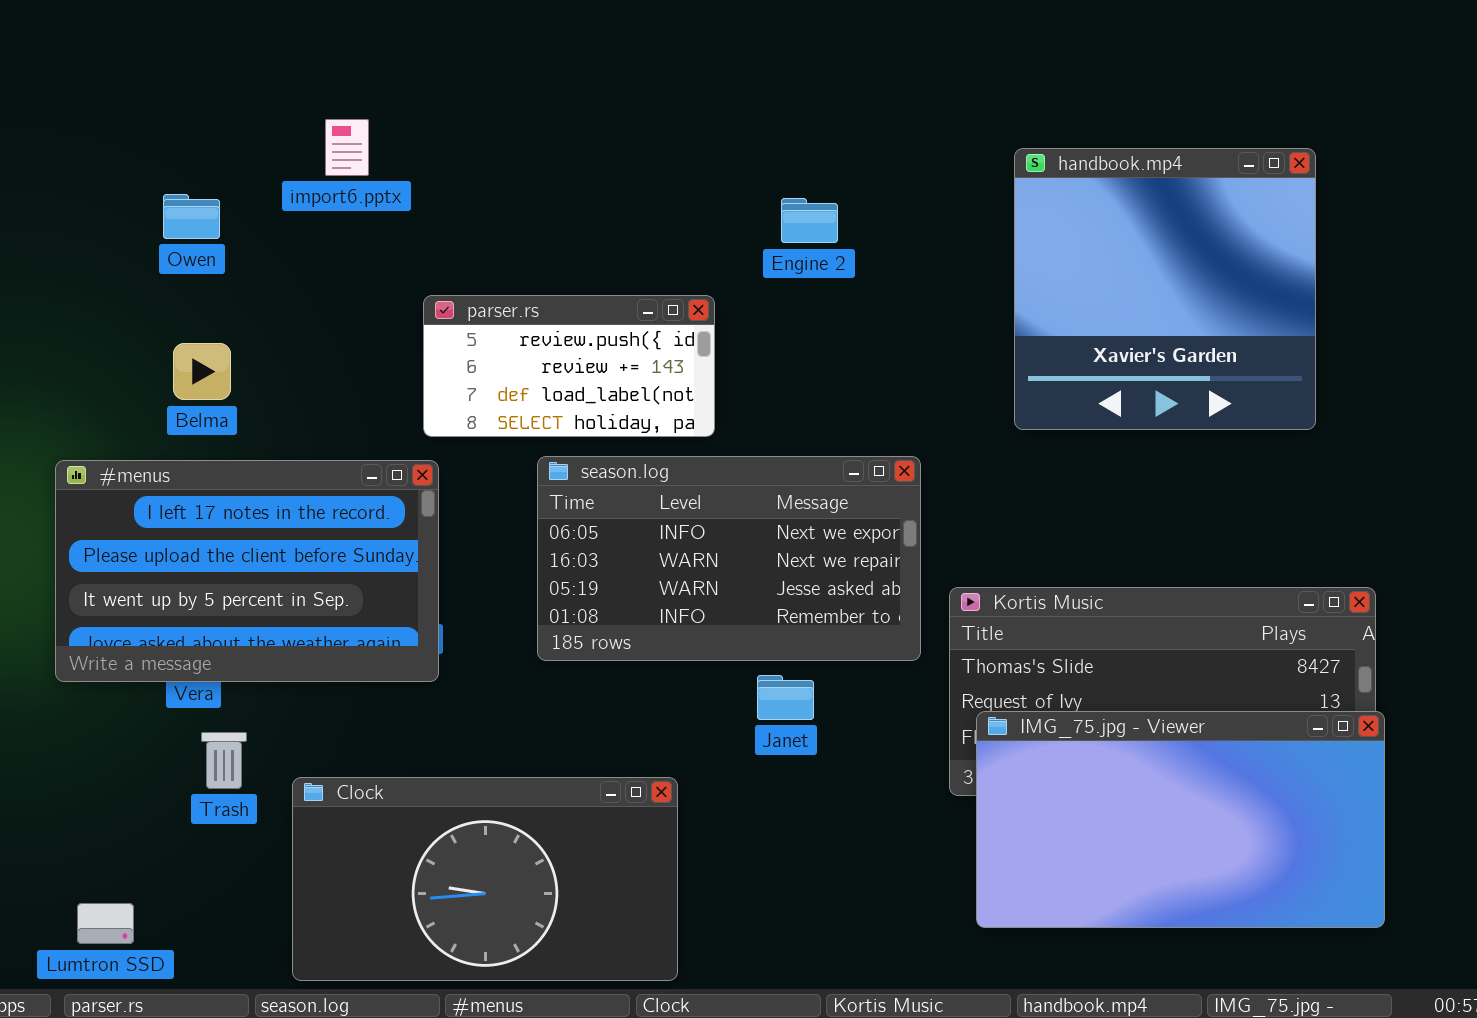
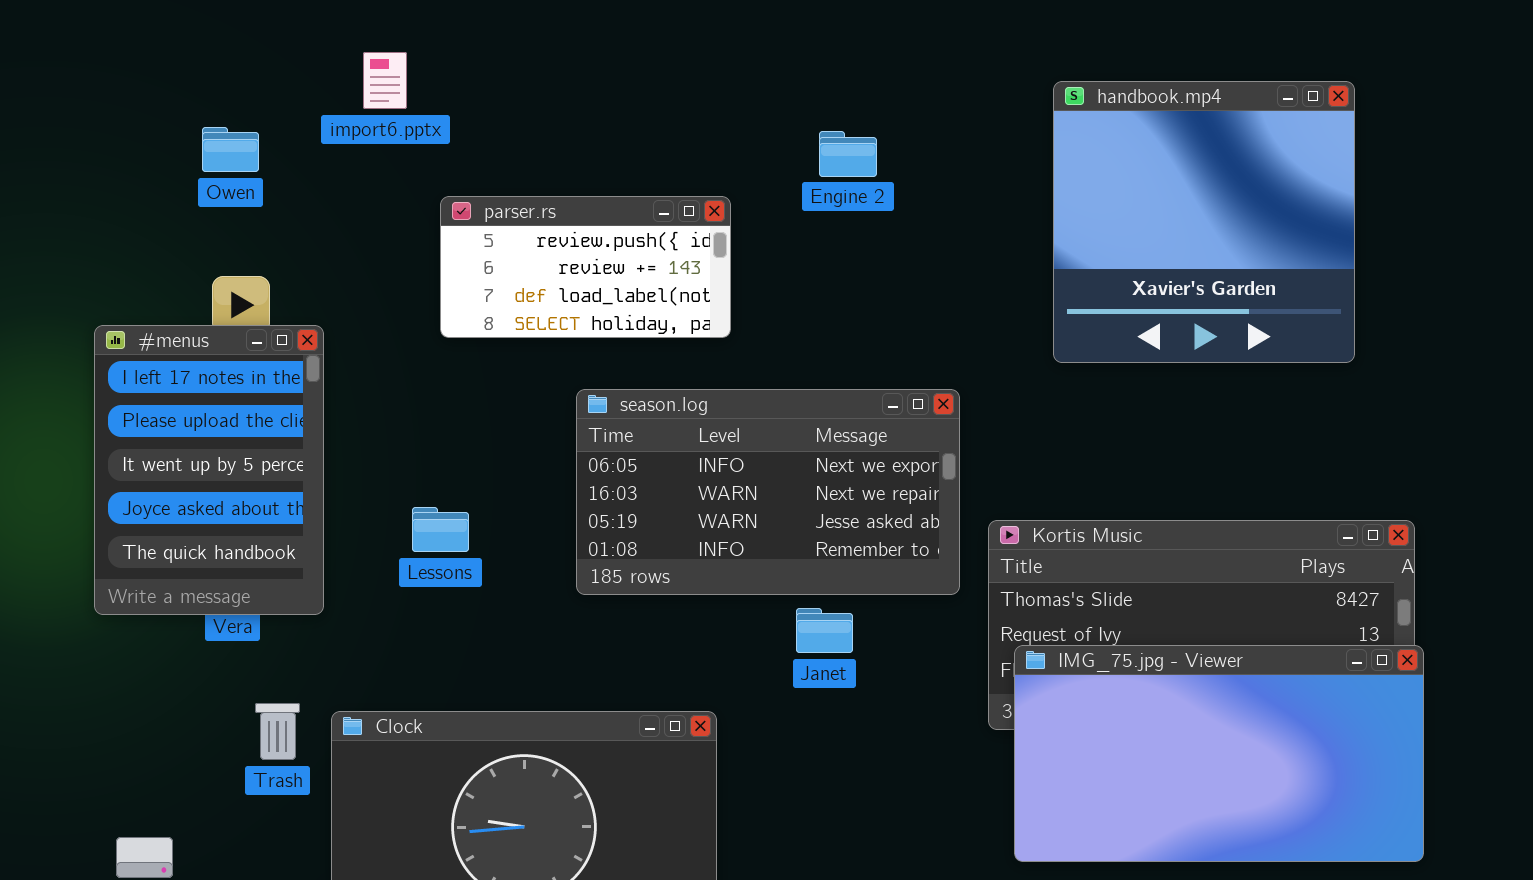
parser.rs: [423,295,715,437] -> [440,196,731,338], moved
#menus: [55,460,439,682] -> [94,325,324,615], resized
Trash: [201,732,247,789] -> [255,703,300,760], moved

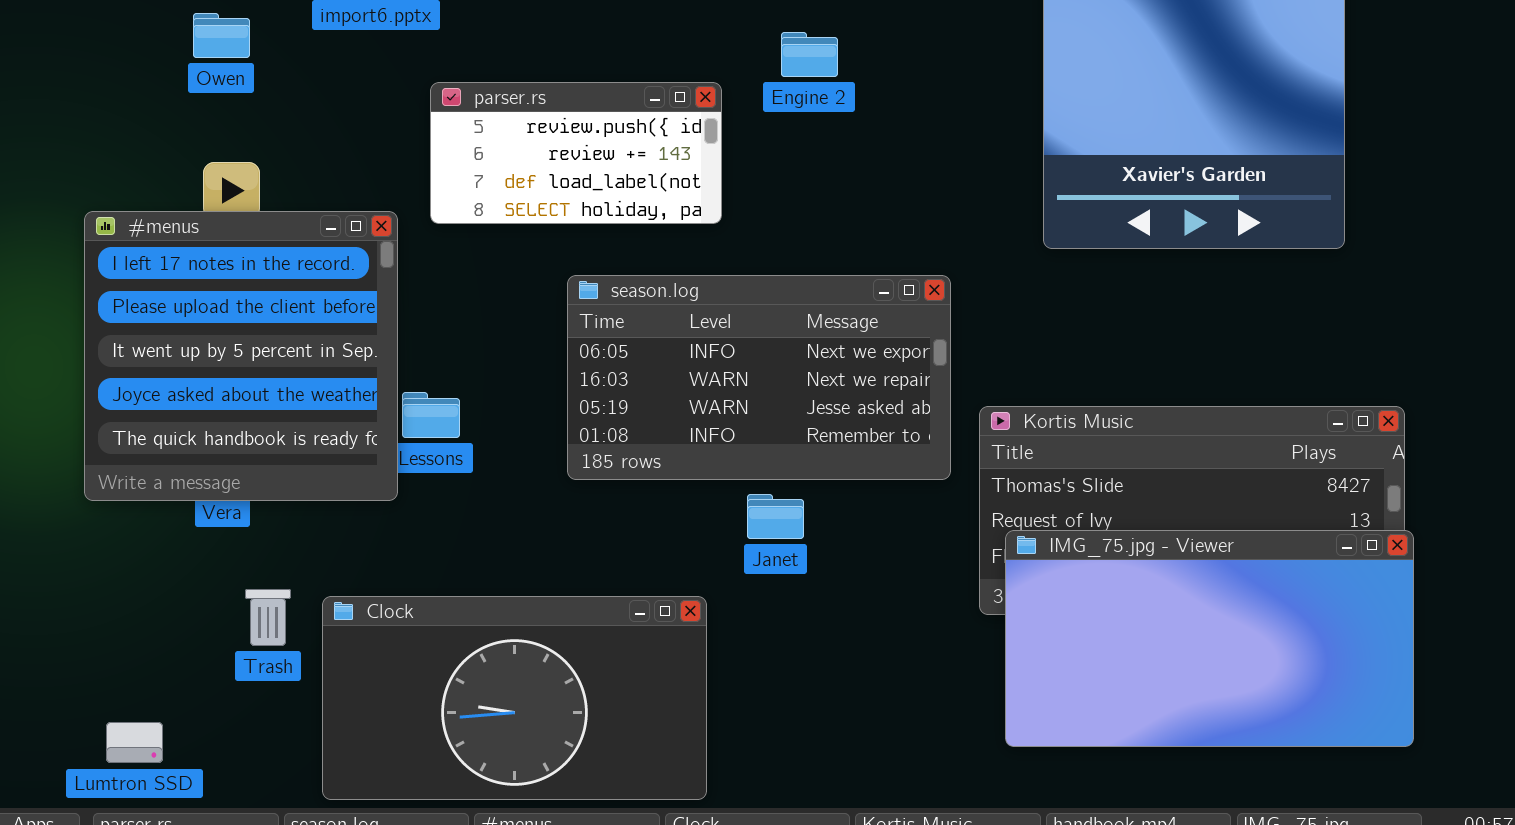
Engine 2: [819,131,877,177] -> [781,32,838,77], moved
#menus: [94,325,324,615] -> [84,211,398,501], resized
Janet: [796,608,853,653] -> [747,494,804,539], moved

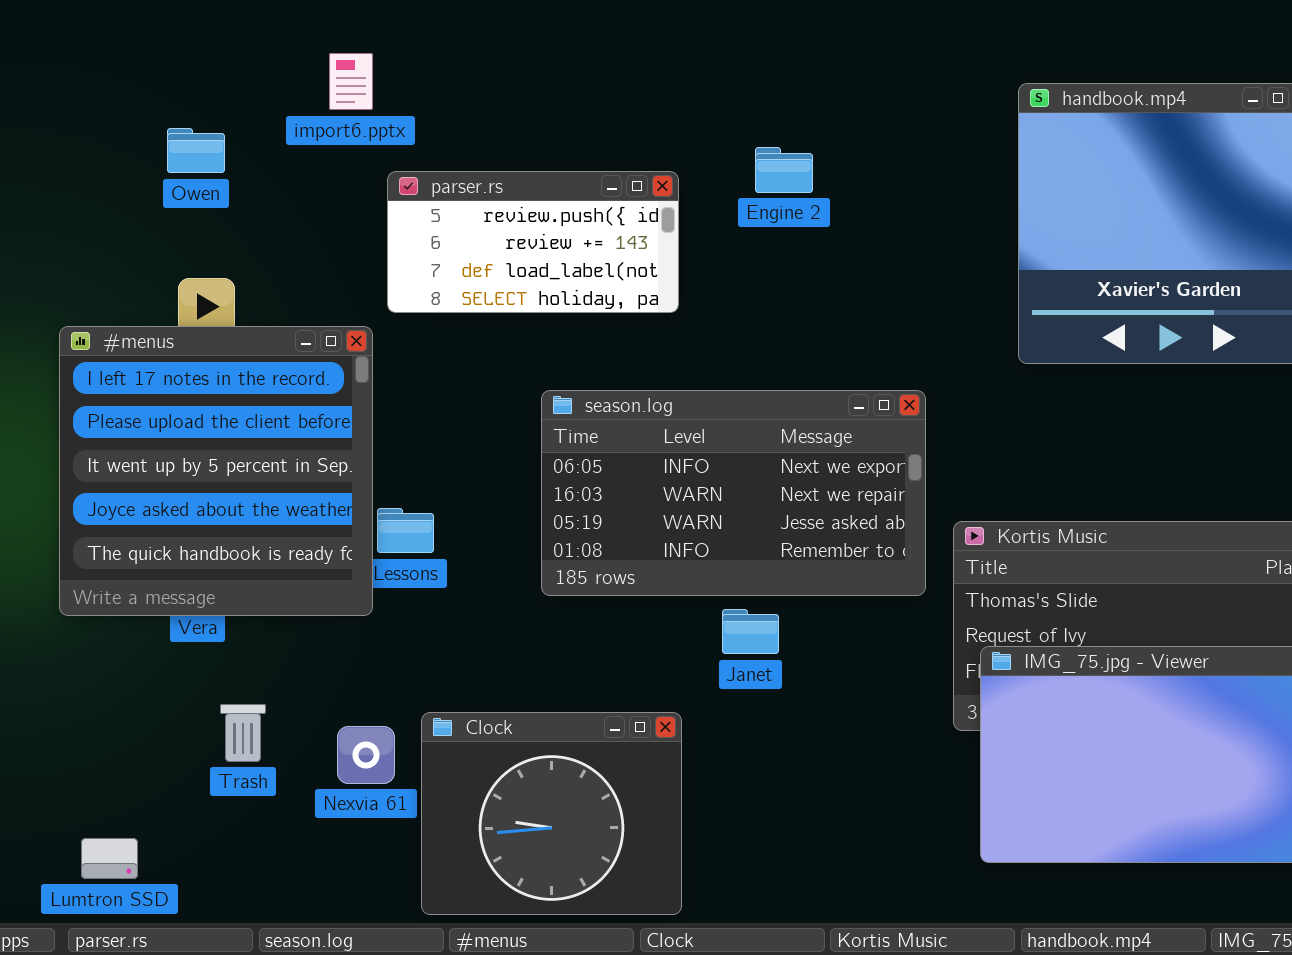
parser.rs: [430,82,722,224] -> [387,171,679,313], moved
Clock: [322,596,707,800] -> [421,712,682,915], resized

